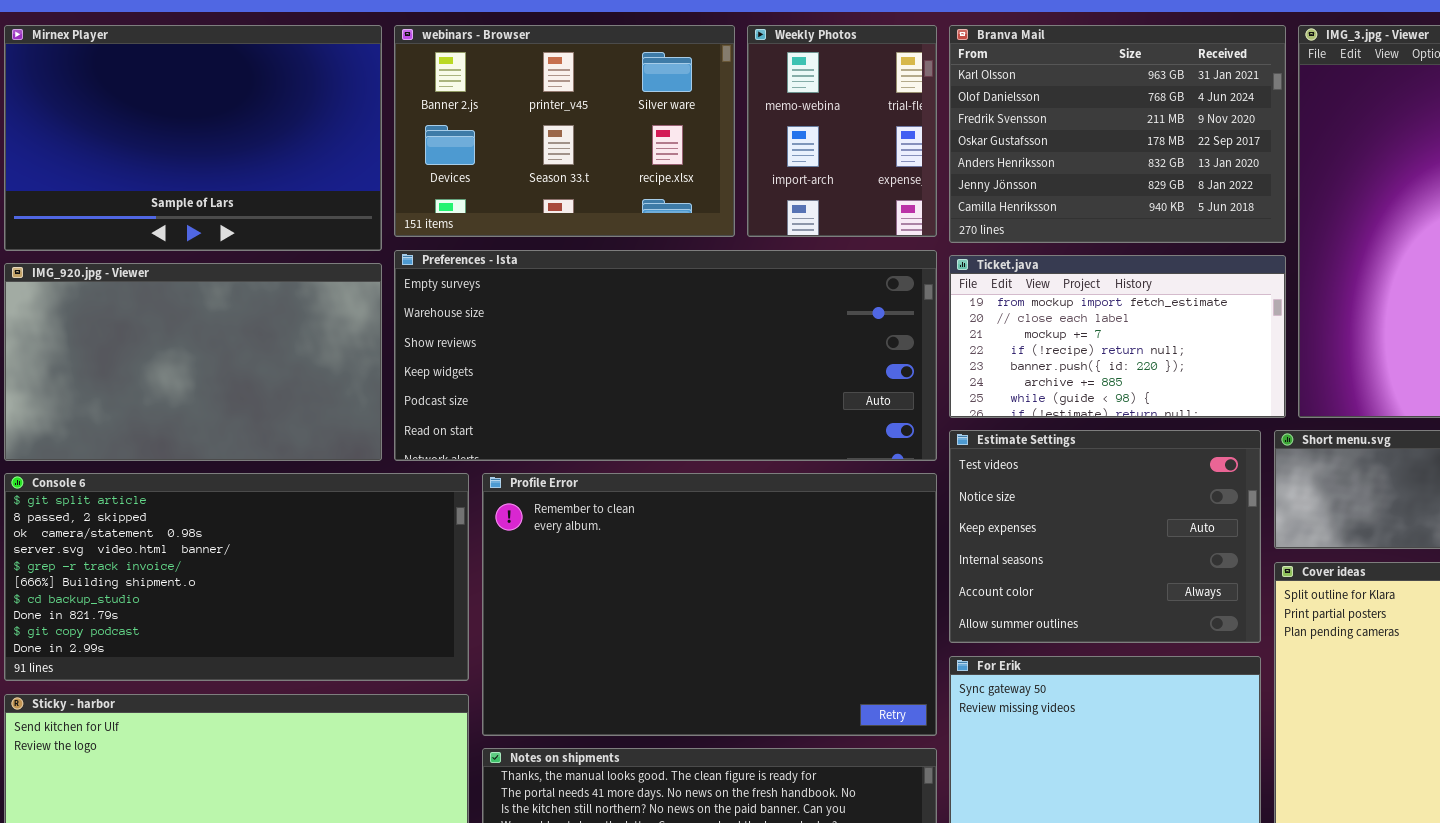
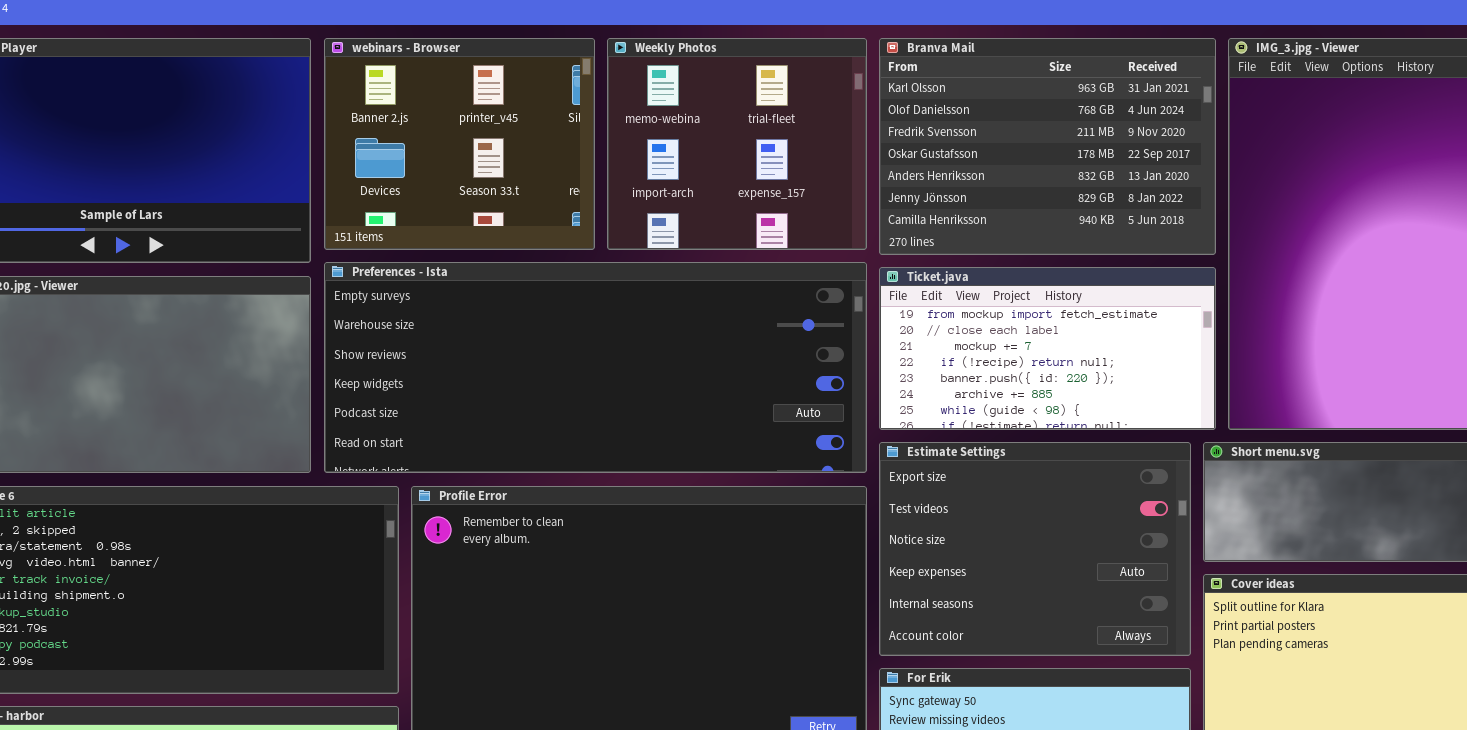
webinars - Browser: [394,25,735,237] -> [324,38,595,250], resized
Weekly Photos: [747,25,937,237] -> [607,38,867,250], resized
Estimate Settings: [949,430,1261,643] -> [879,442,1191,656], scrolled up 1 row

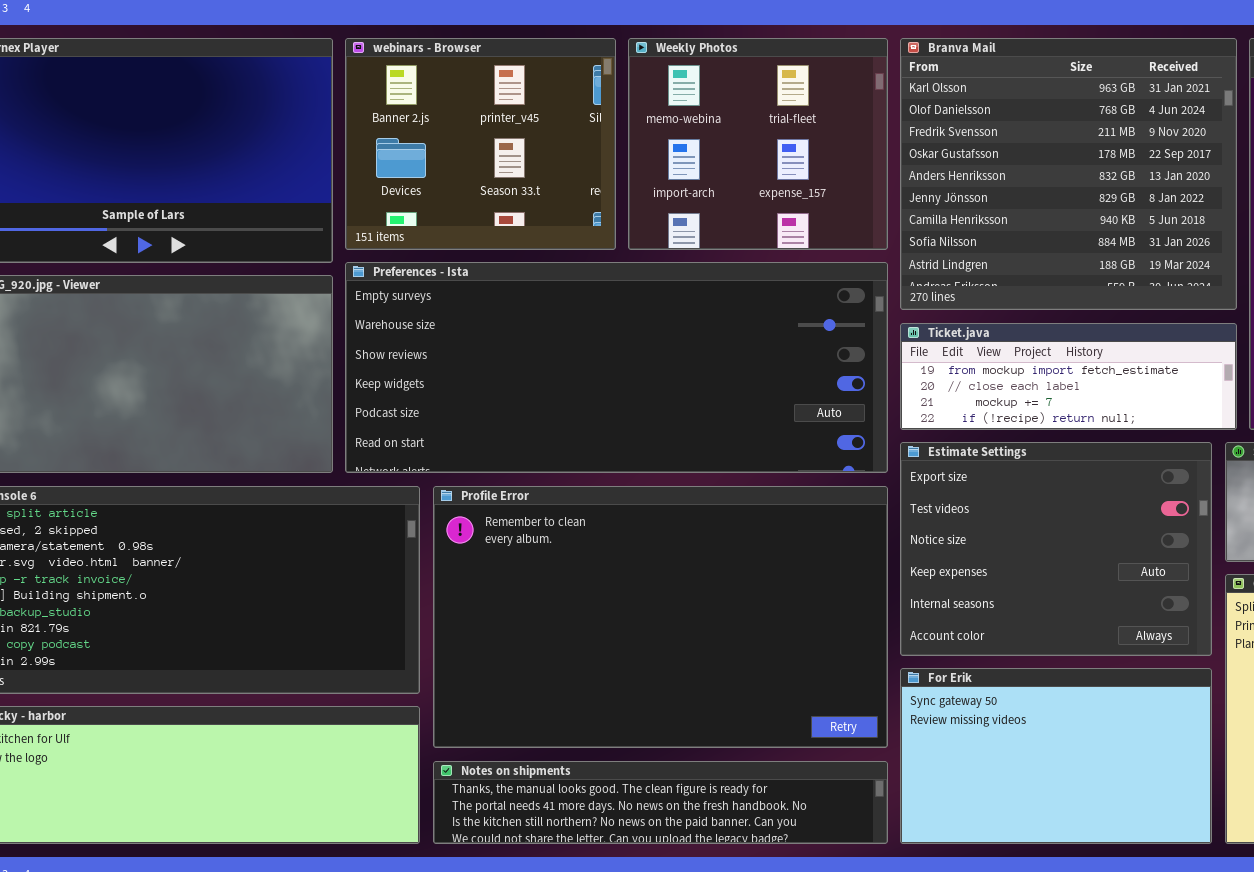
Branva Mail: [879,38,1216,255] -> [900,38,1237,310], resized
Ticket.java: [879,267,1216,430] -> [900,323,1237,430], resized

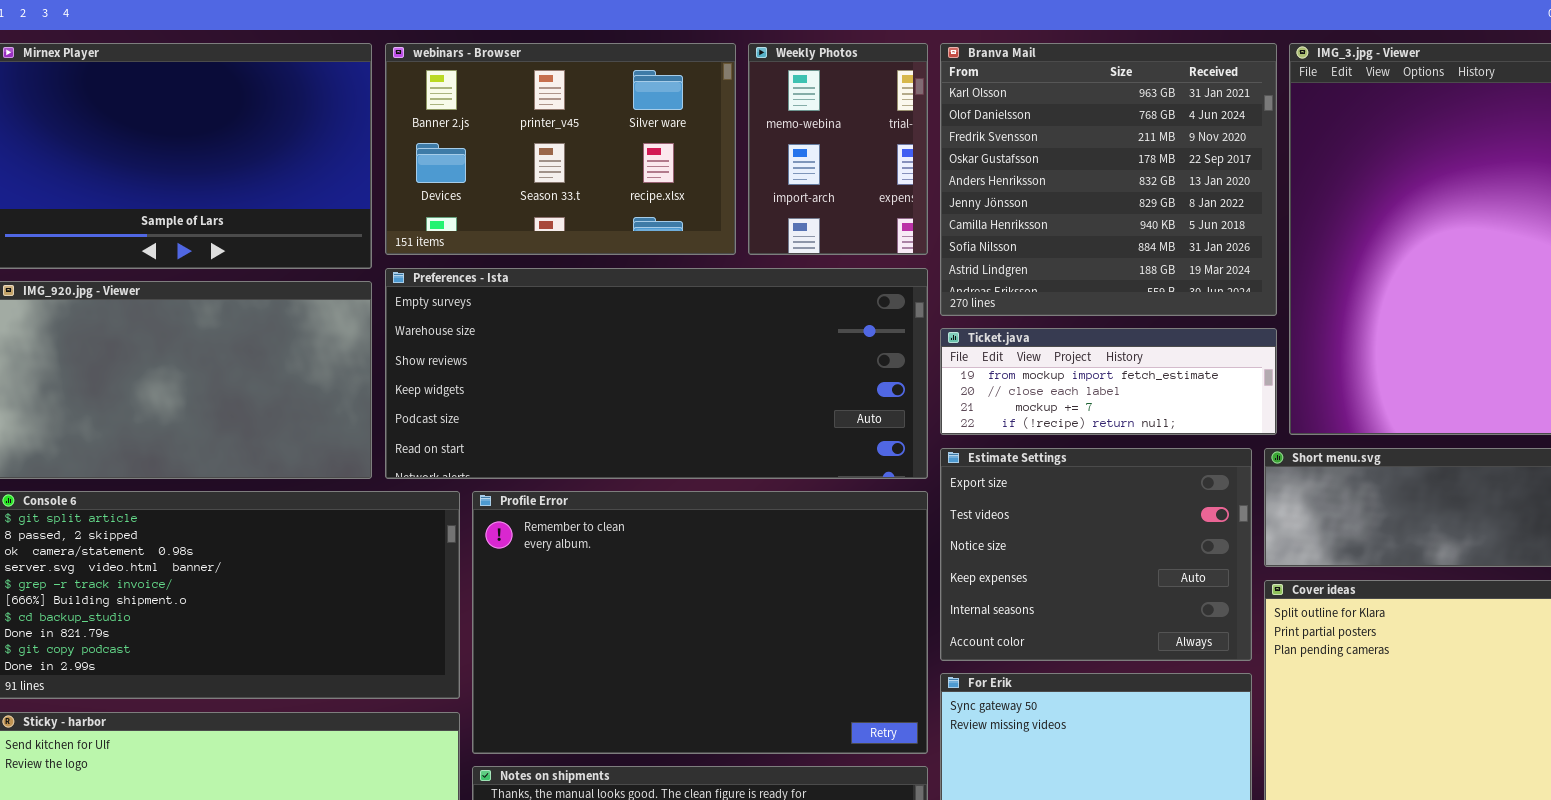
webinars - Browser: [345,38,616,250] -> [385,43,736,255], resized
Weekly Photos: [628,38,888,250] -> [748,43,928,255], resized

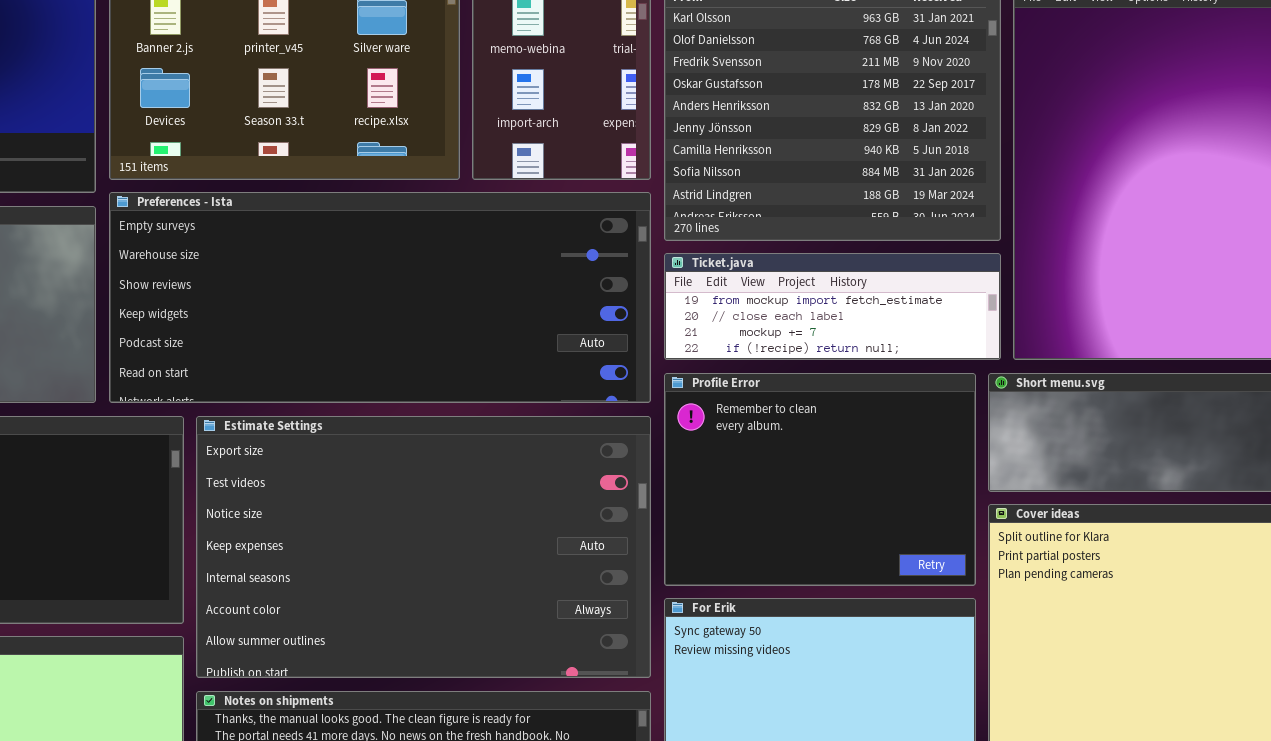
Estimate Settings: [940,448,1252,661] -> [196,416,651,678], moved, resized
Profile Error: [472,491,928,754] -> [664,373,976,586], moved, resized

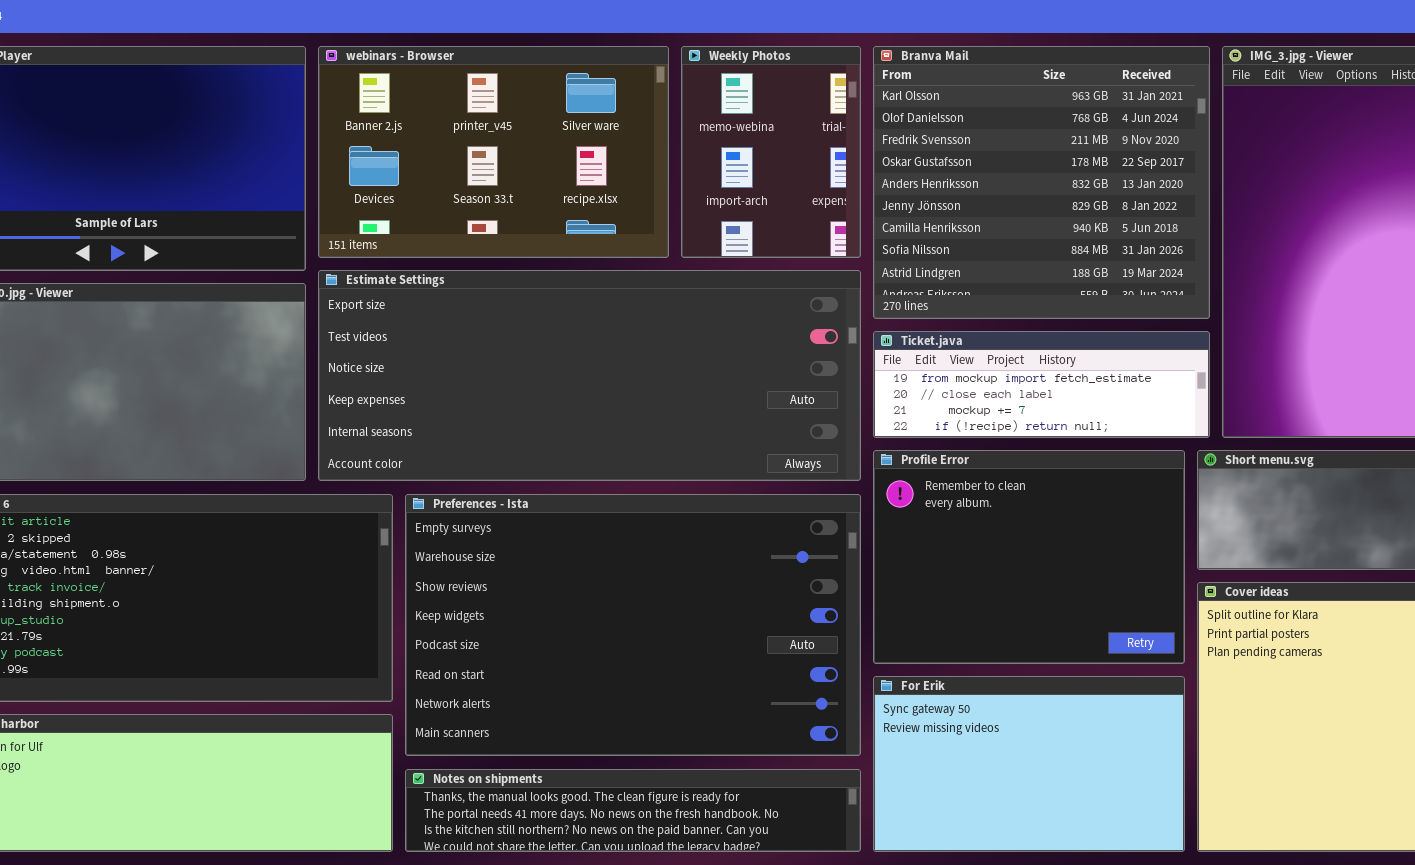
Preferences - Ista: [109,192,651,403] -> [405,494,861,756], moved, resized
Estimate Settings: [196,416,651,678] -> [318,270,861,481], moved, resized

